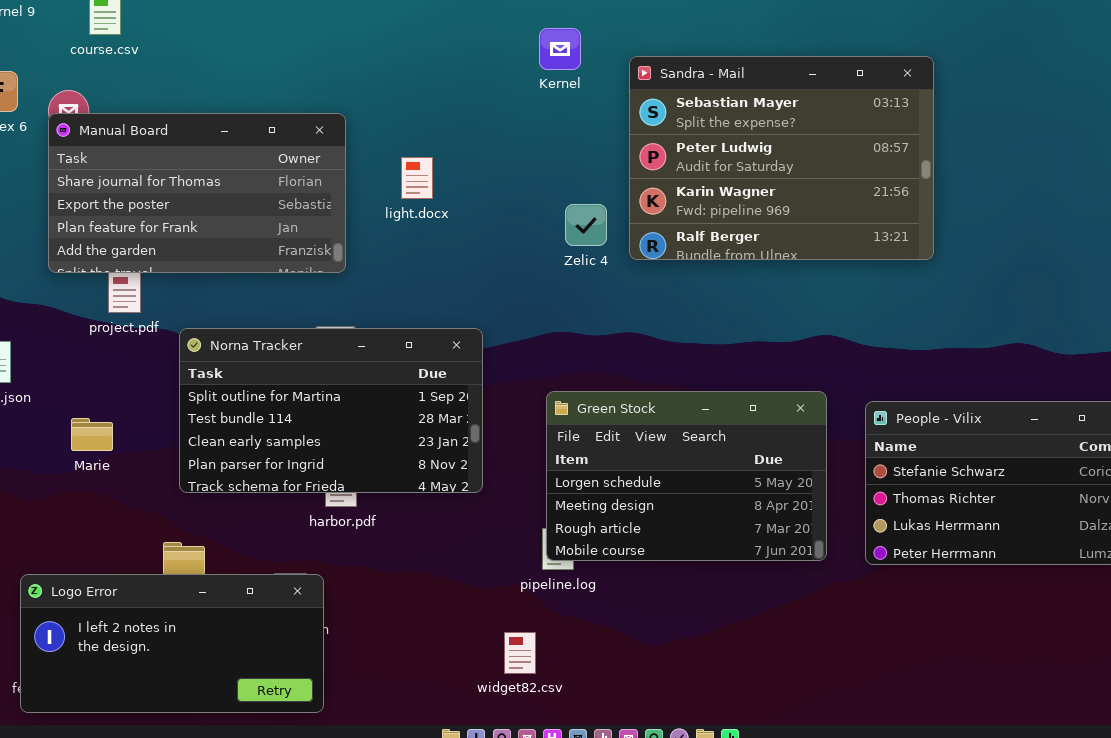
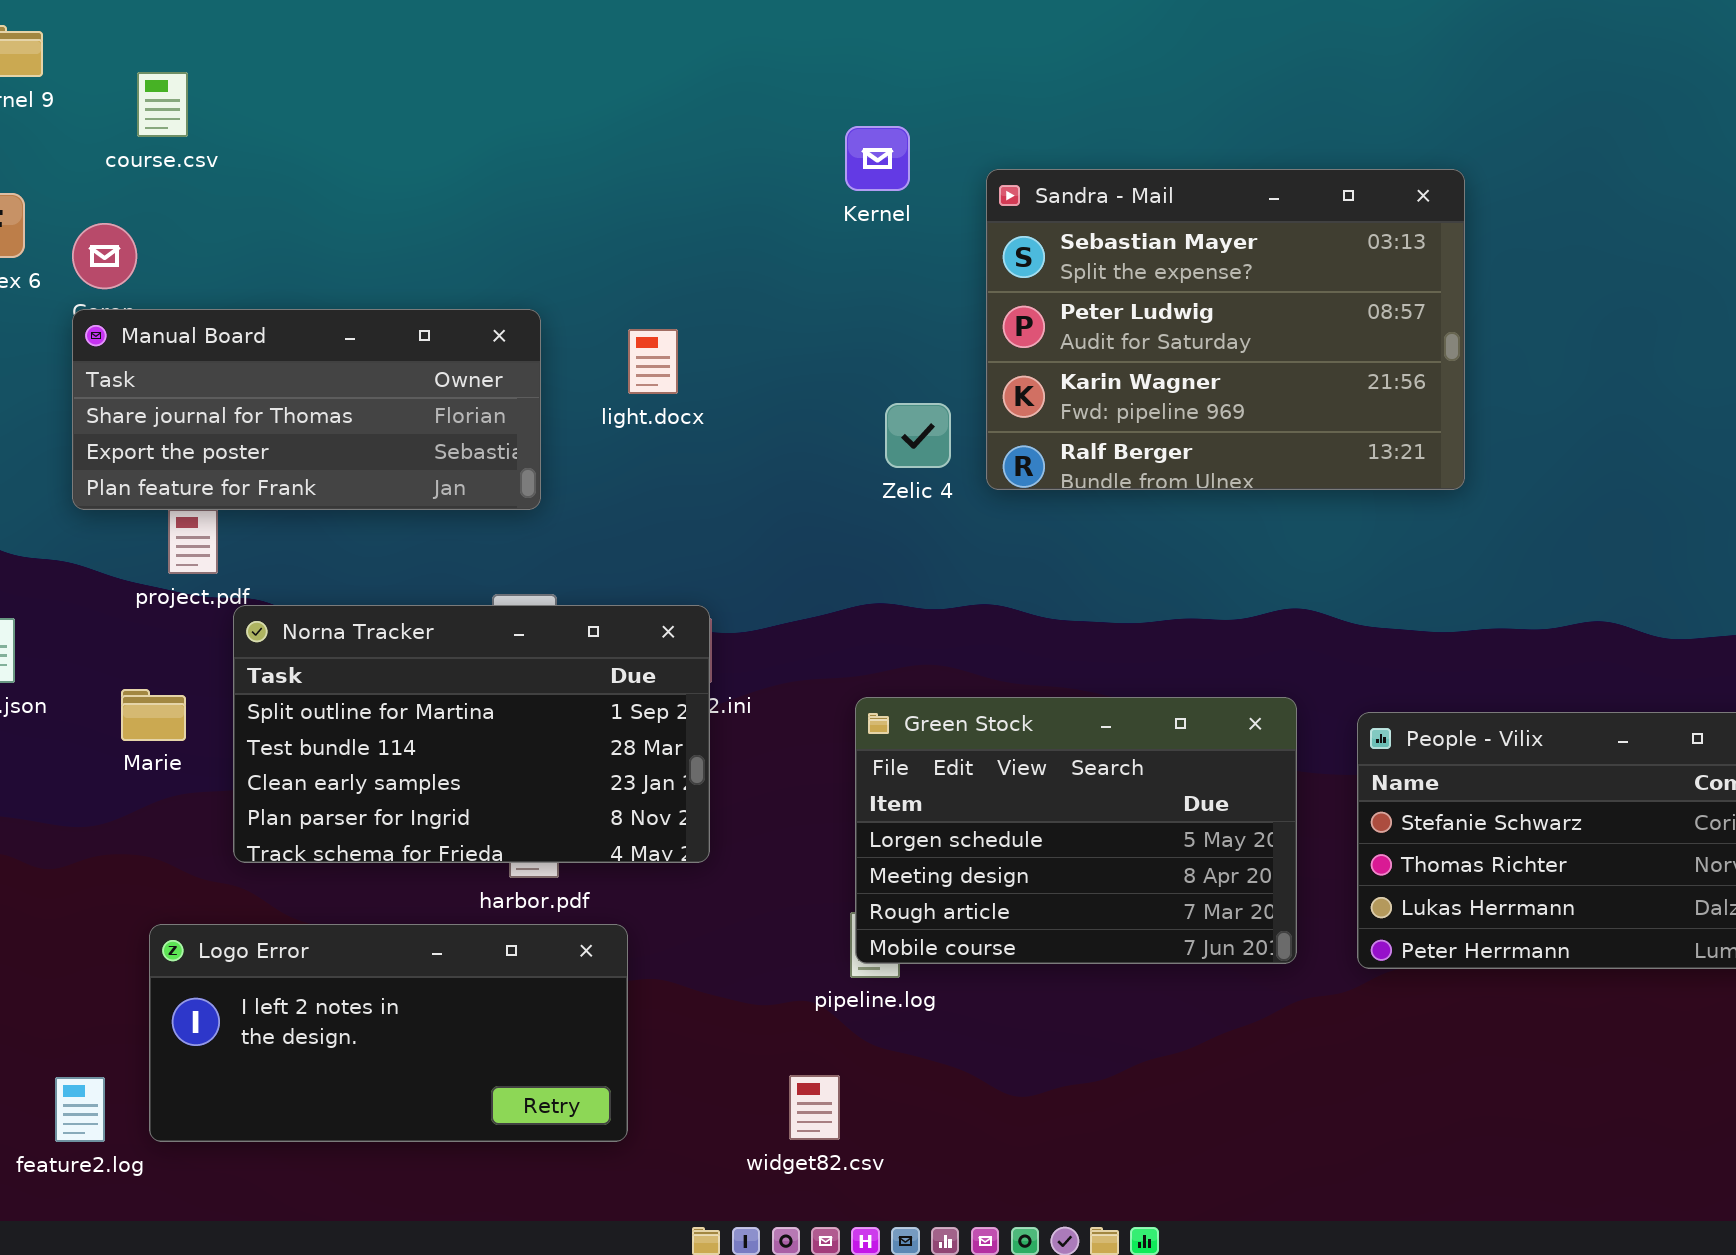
Manual Board: [48,113,346,273] -> [72,309,541,510], resized
Norna Tracker: [179,328,483,493] -> [233,605,710,863], moved
Marie: [71,418,113,451] -> [121,689,186,741], moved
Logo Error: [20,574,324,713] -> [149,924,628,1142], moved

